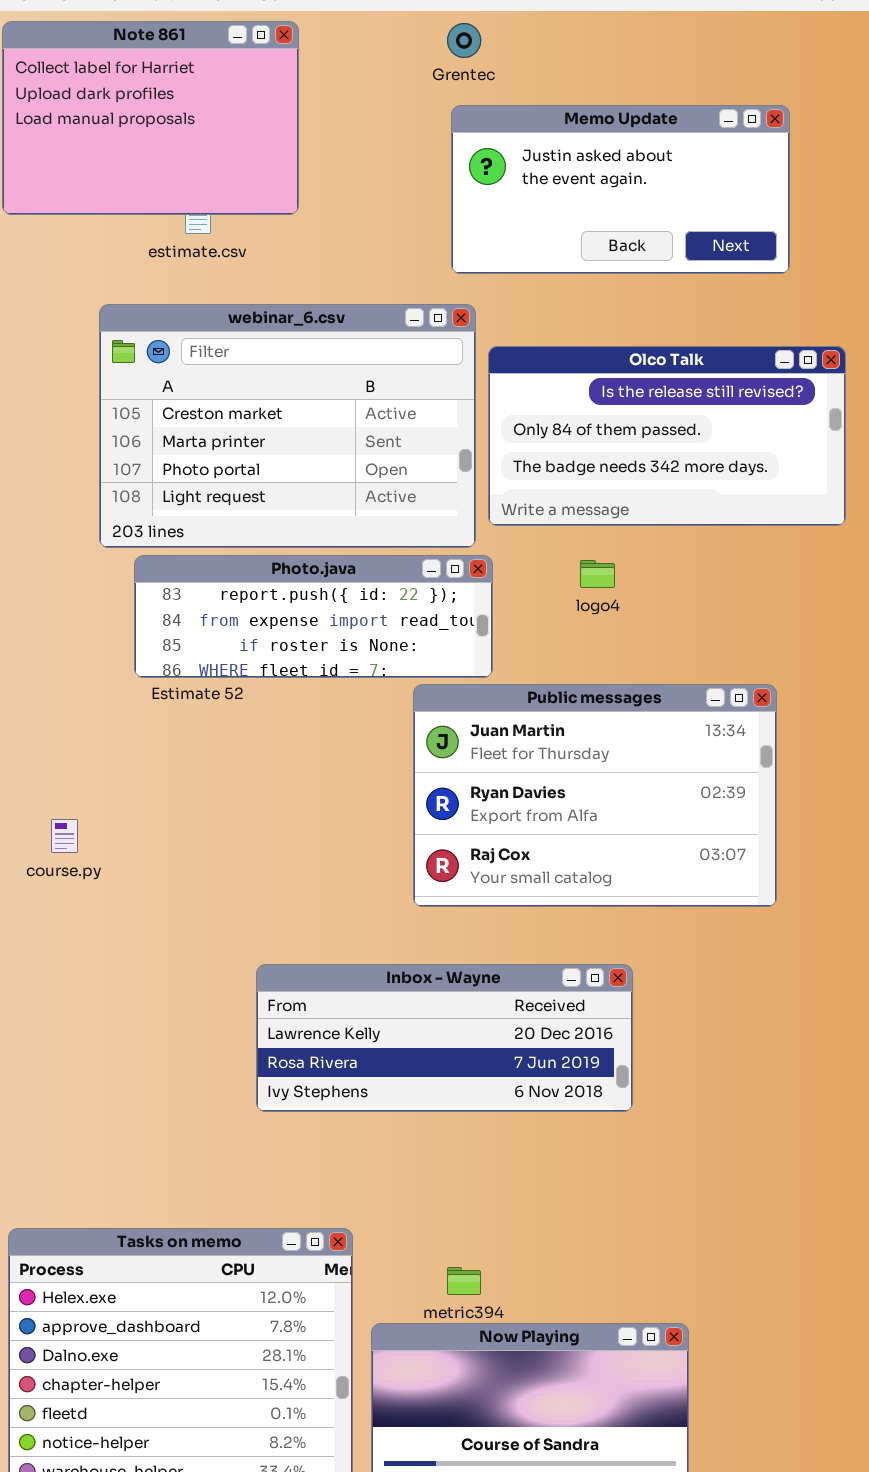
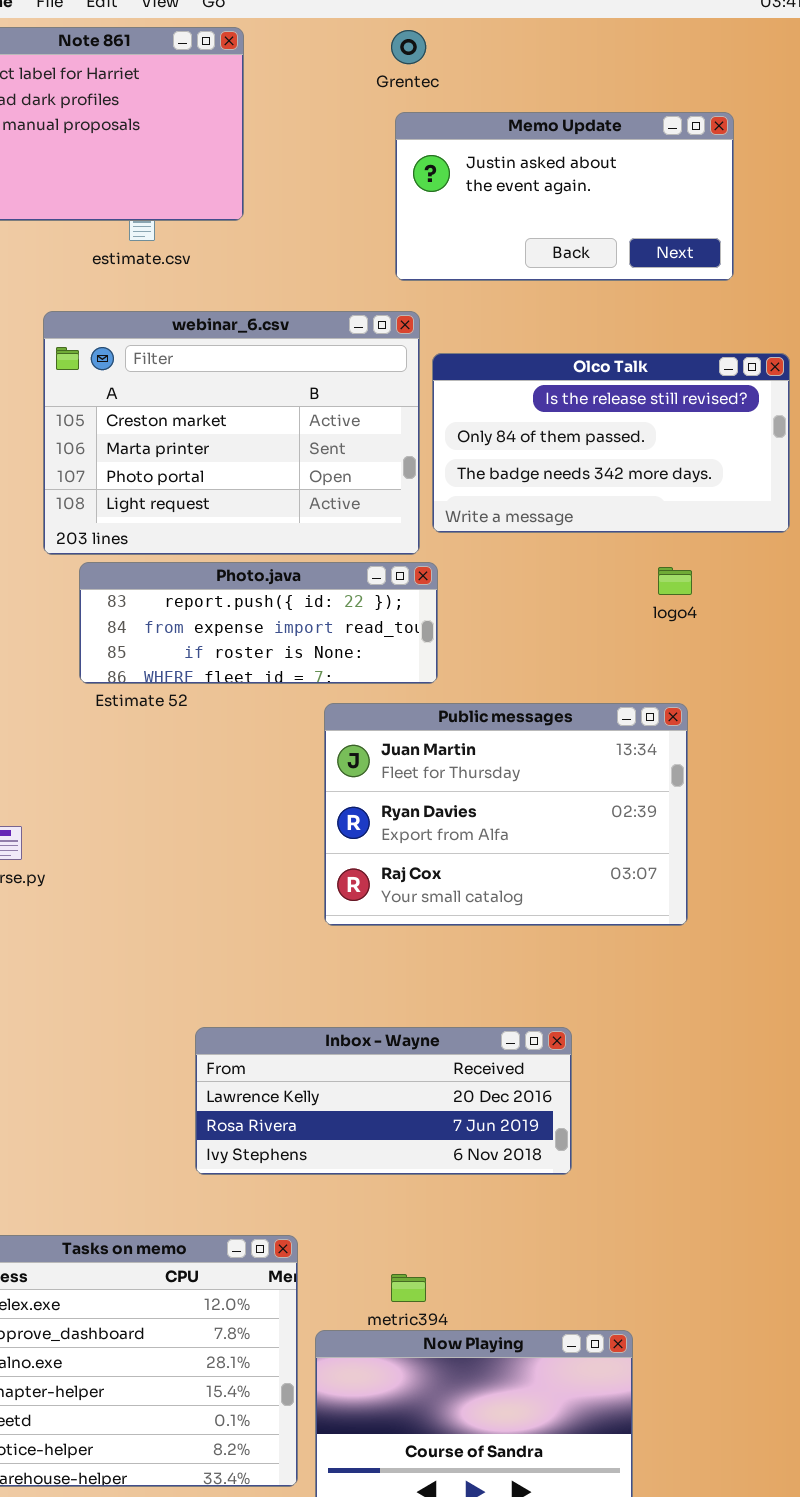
logo4: [580,560,615,588] -> [658,567,692,595], moved
Public messages: [413,684,777,907] -> [324,703,688,926], moved
Inbox - Wayne: [256,964,633,1112] -> [195,1027,572,1175], moved

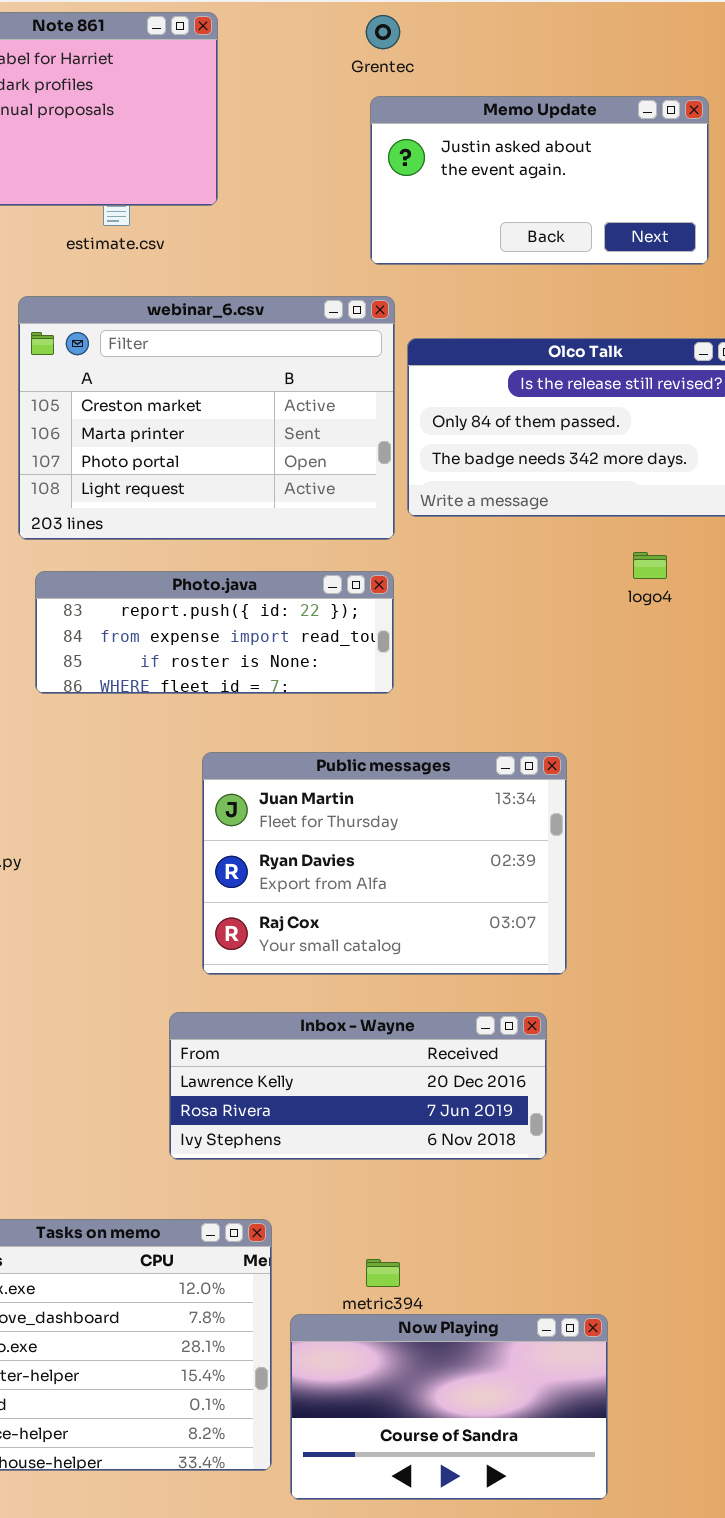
Photo.java: [79,562,438,684] -> [35,571,394,694], moved
Public messages: [324,703,688,926] -> [202,752,567,975], moved

